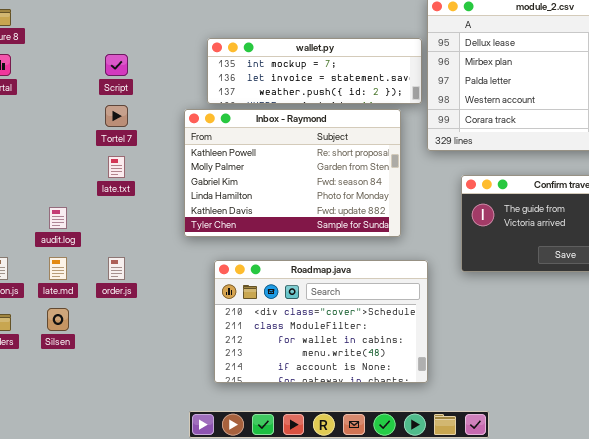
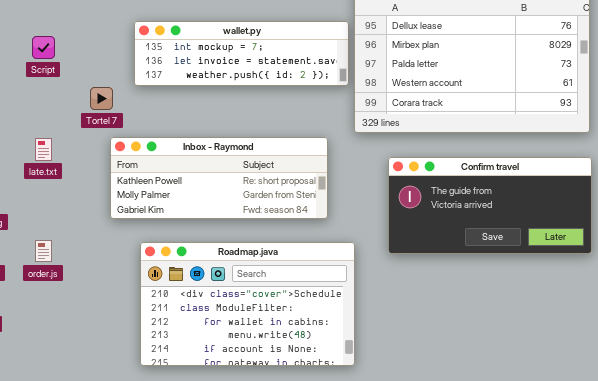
Tortel 7: [105,105,128,127] -> [90,87,113,110], moved
Inbox - Raymond: [184,109,401,237] -> [110,137,328,219], resized

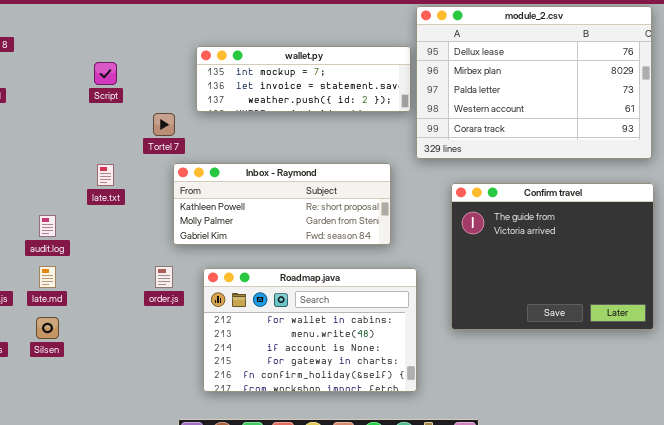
Confirm travel: [388,157,592,254] -> [451,183,654,330], resized
order.js: [35,240,52,262] -> [155,266,173,288], moved
Roadmap.java: [140,242,355,366] -> [203,268,417,392], scrolled down 2 rows

